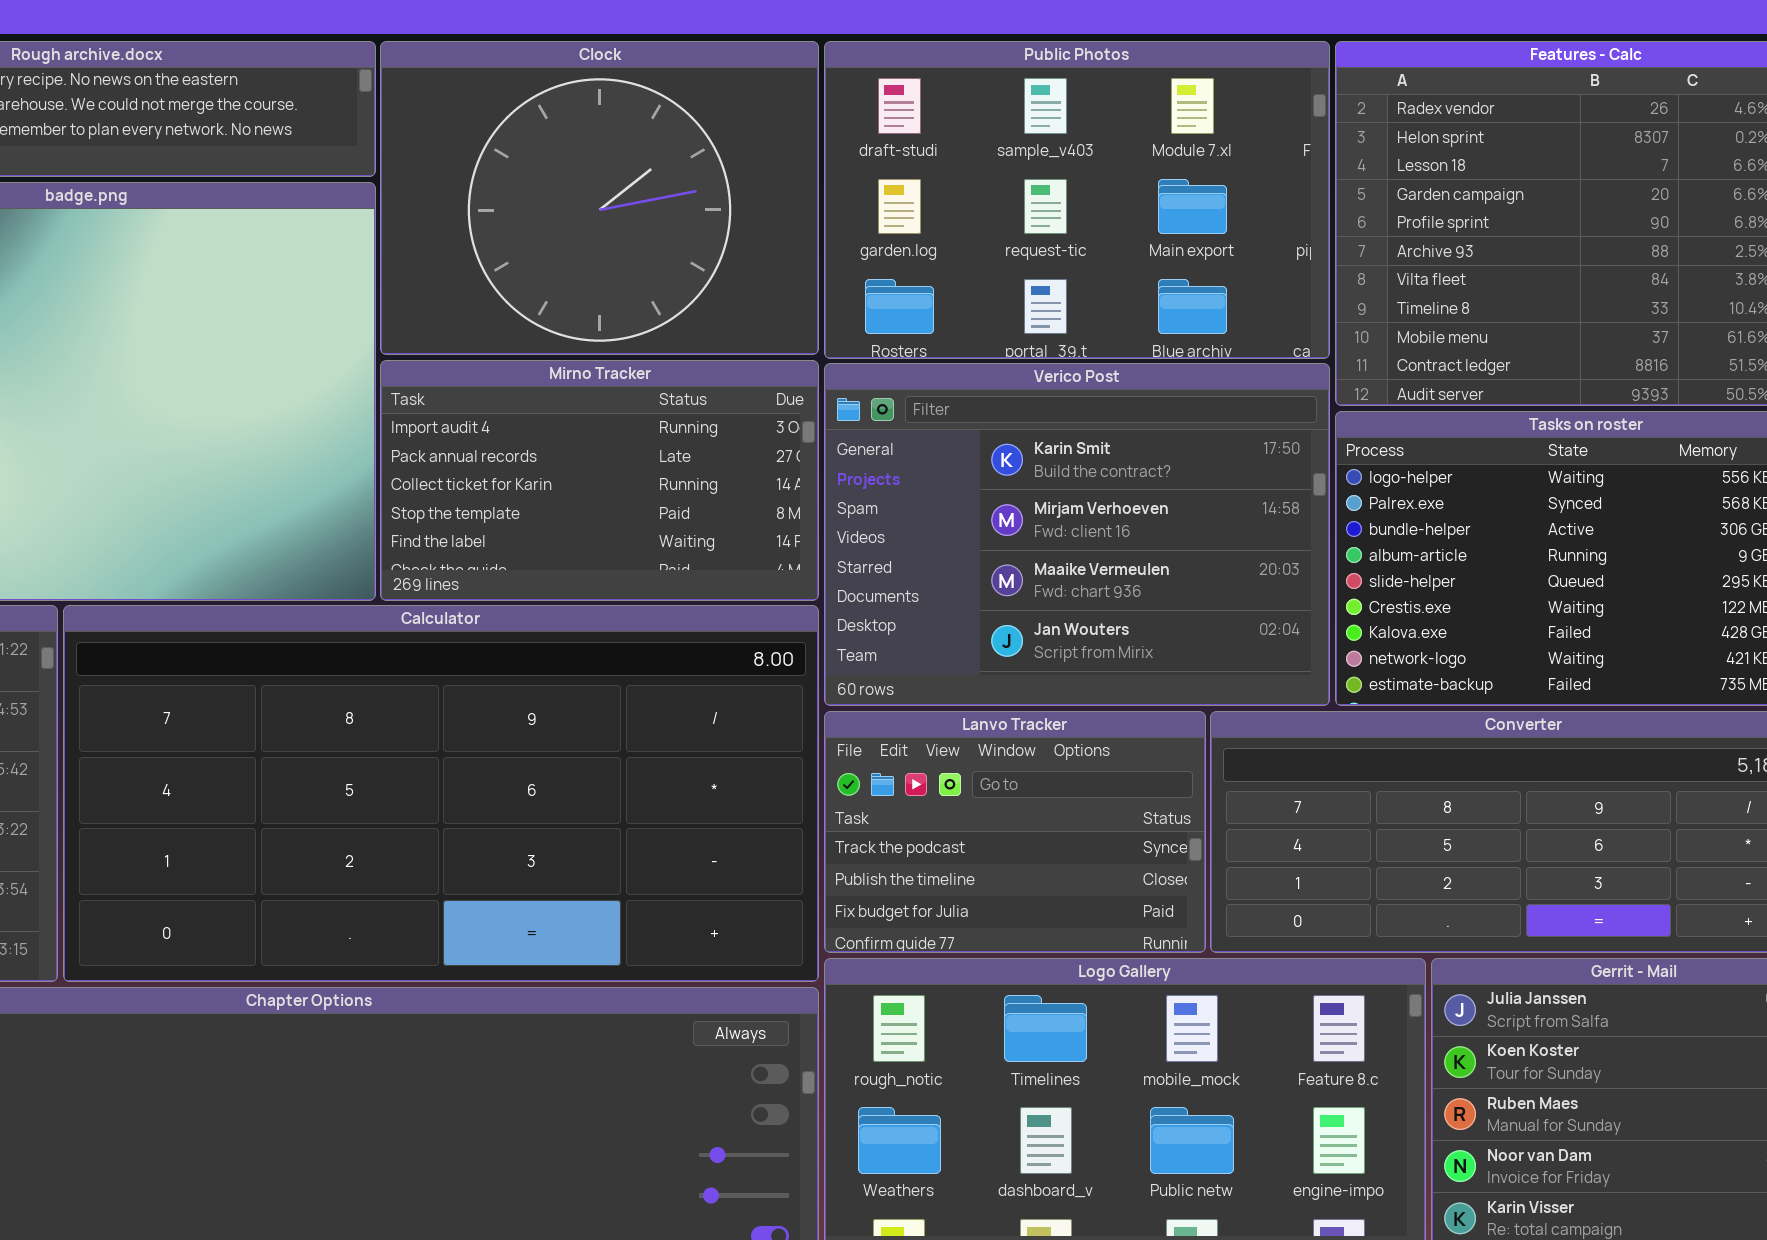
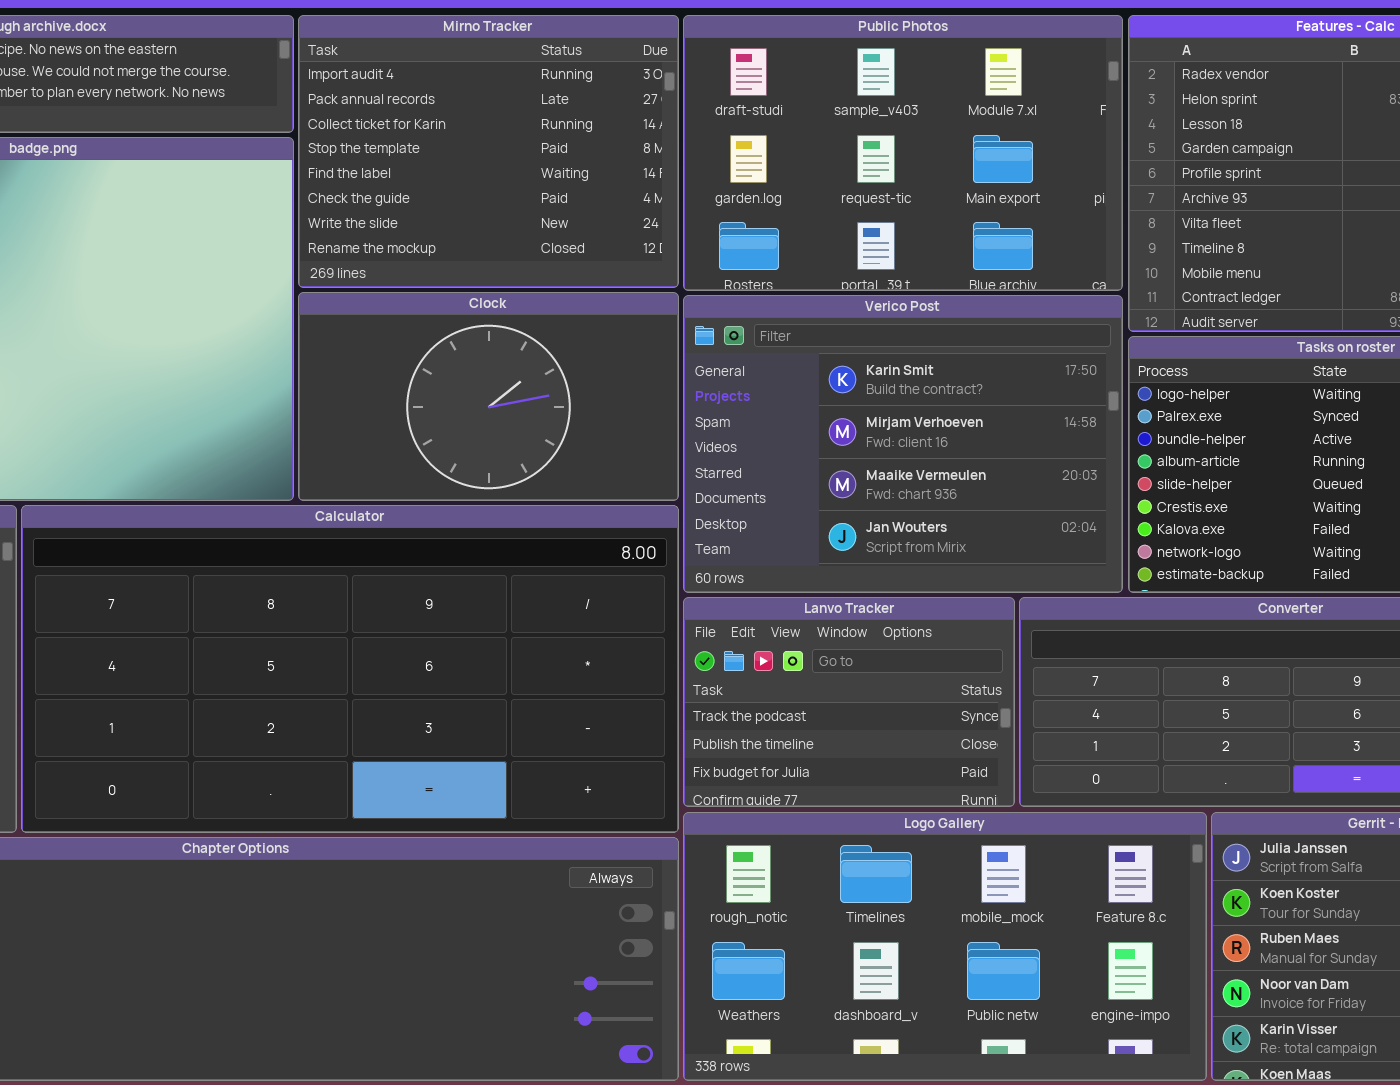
Clock: [380,41,819,355] -> [298,292,679,501], moved, resized
Mirno Tracker: [380,360,819,601] -> [298,15,679,288], moved, resized

